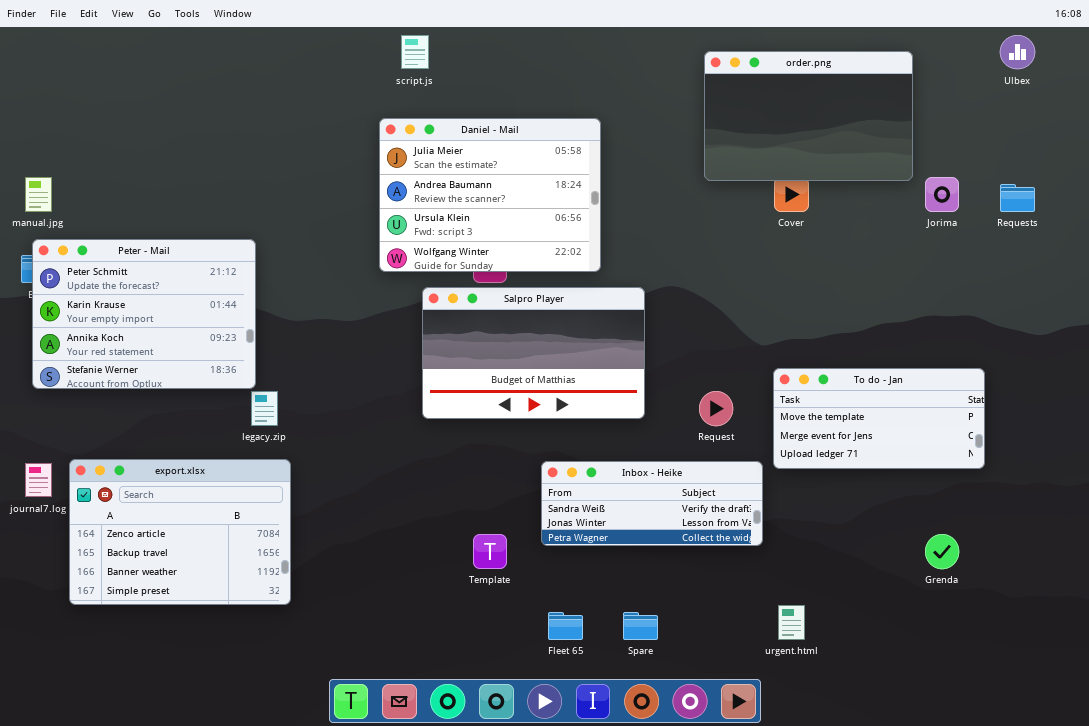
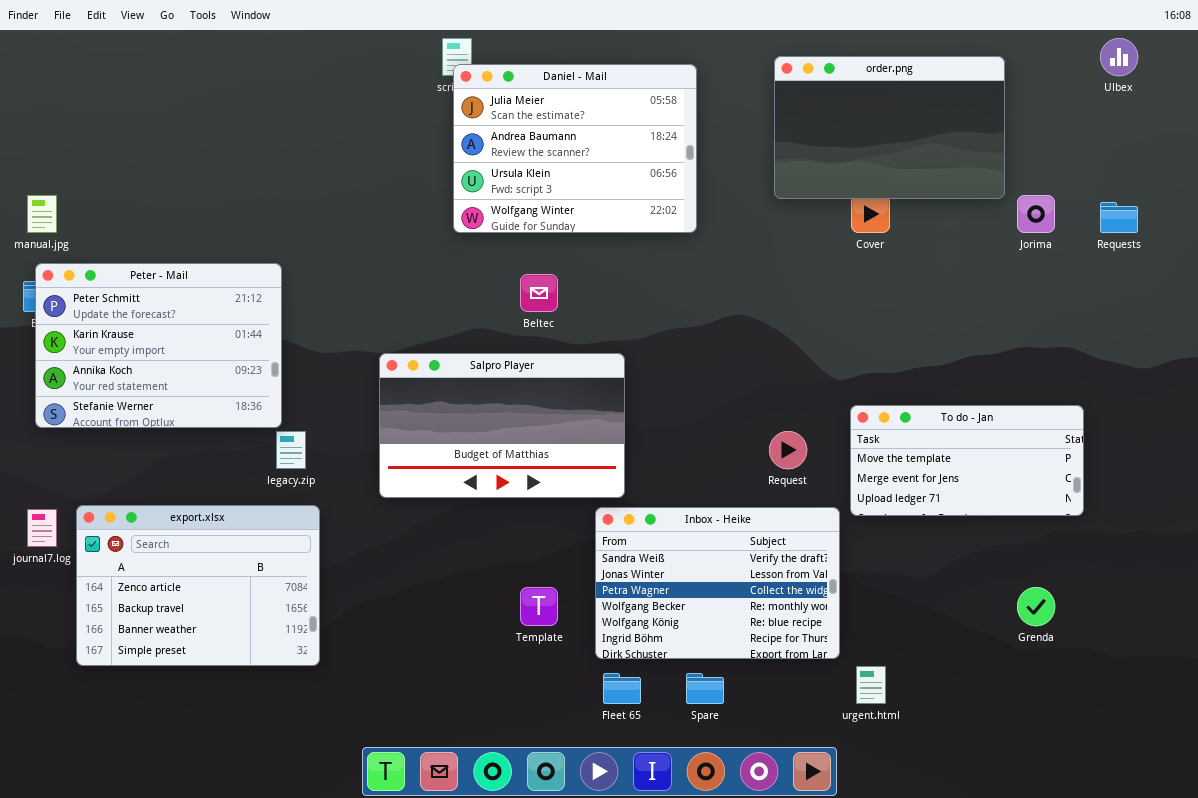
Daniel - Mail: [379,118,601,272] -> [453,64,697,233], moved
Salpro Player: [422,287,645,419] -> [379,353,625,498], moved
Inbox - Heike: [541,461,763,546] -> [595,507,840,659], resized

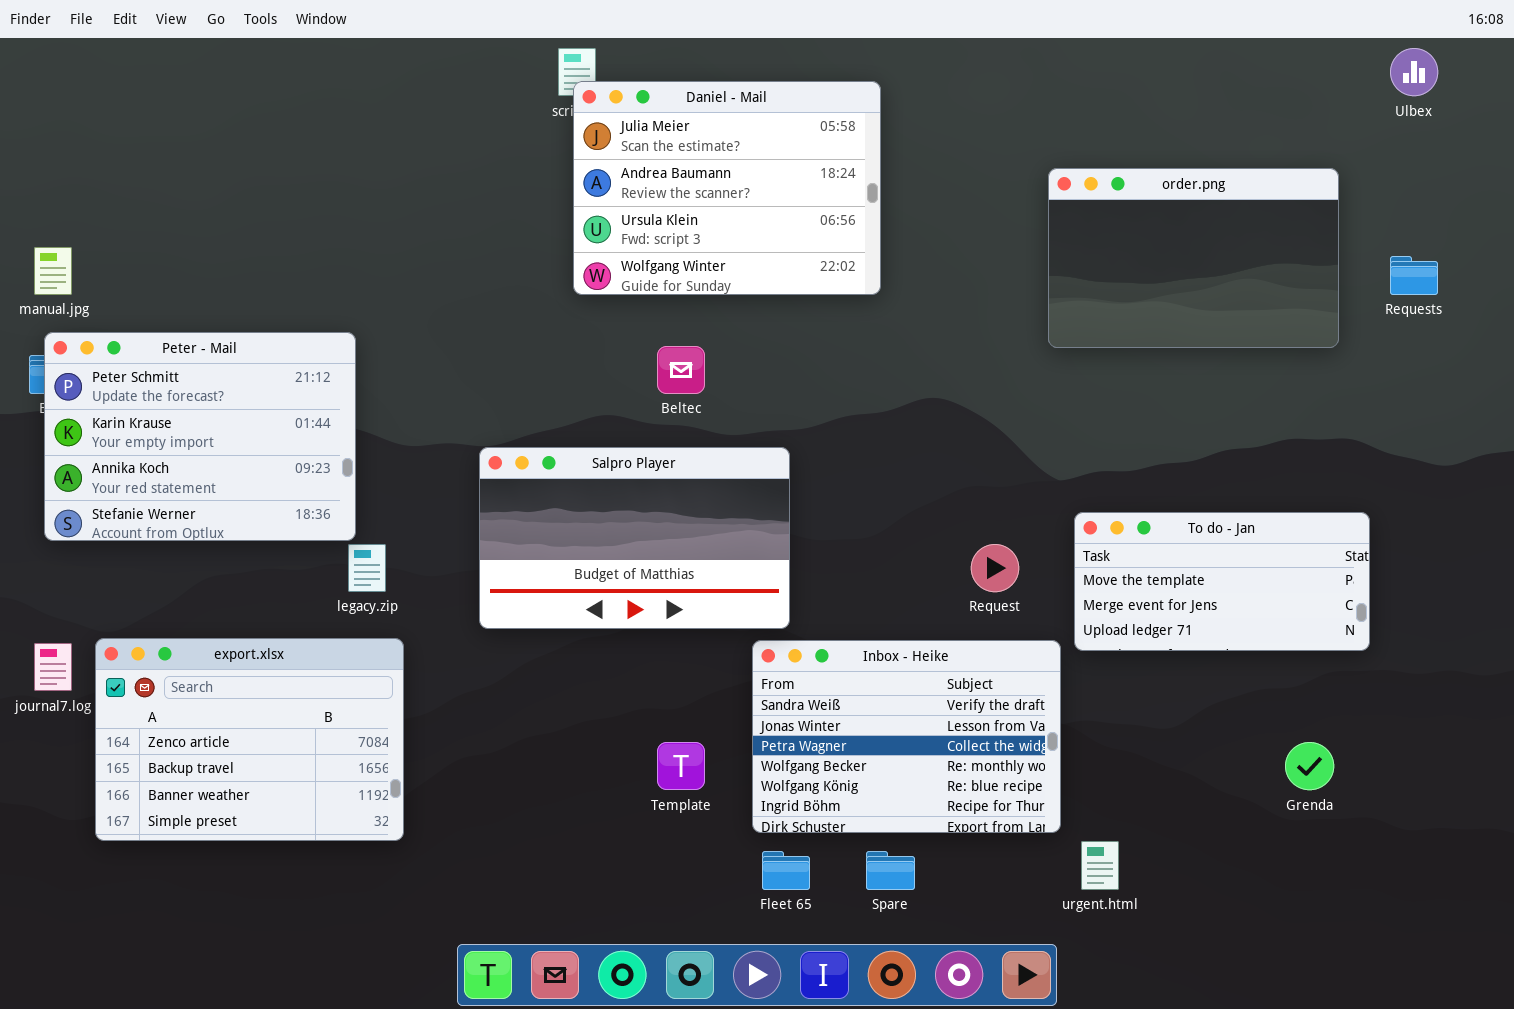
order.png: [774,56,1005,199] -> [1048,168,1339,348], moved

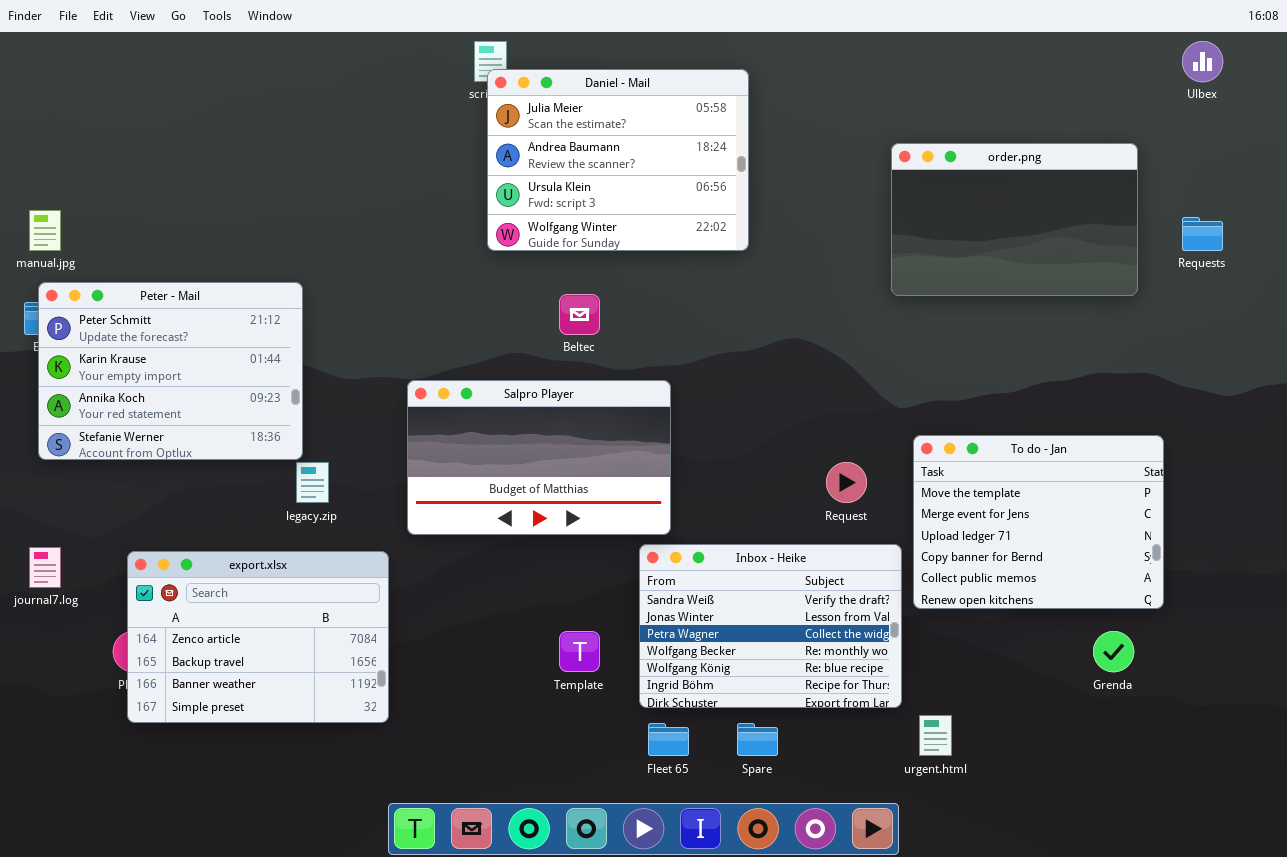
To do - Jan: [1074,512,1370,651] -> [913,435,1164,609], resized
export.xlsx: [95,638,404,841] -> [127,551,389,723], moved

